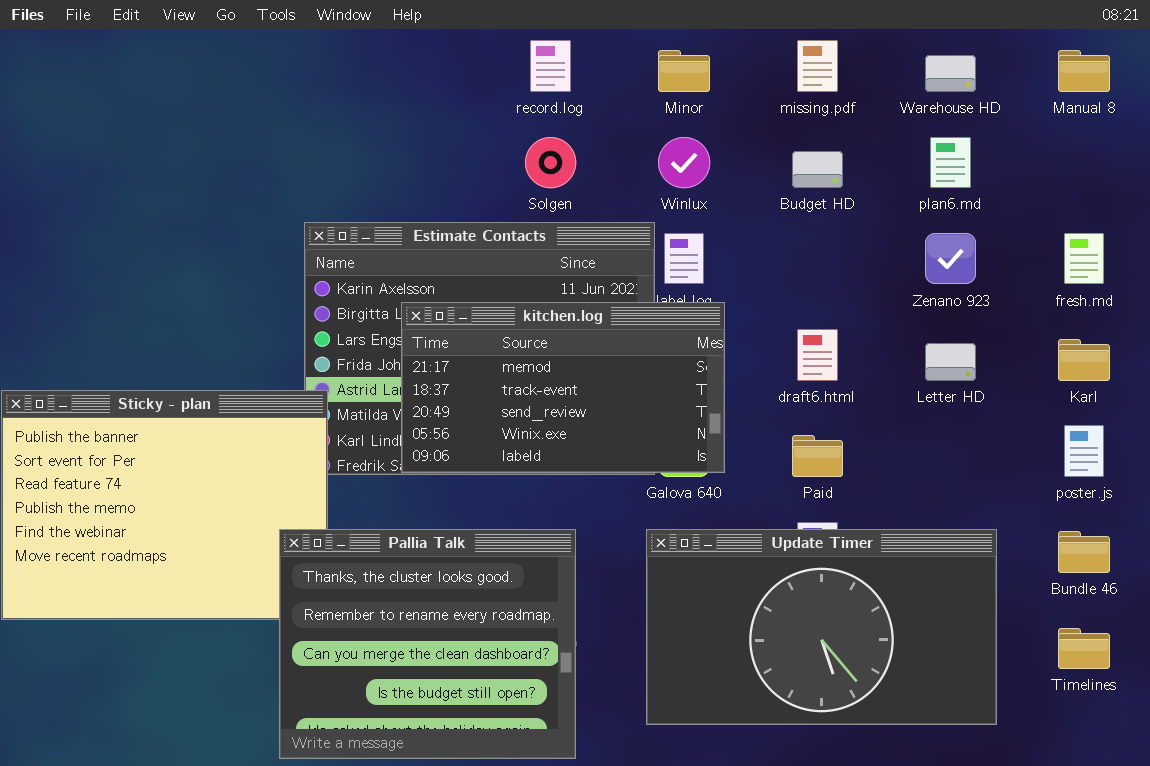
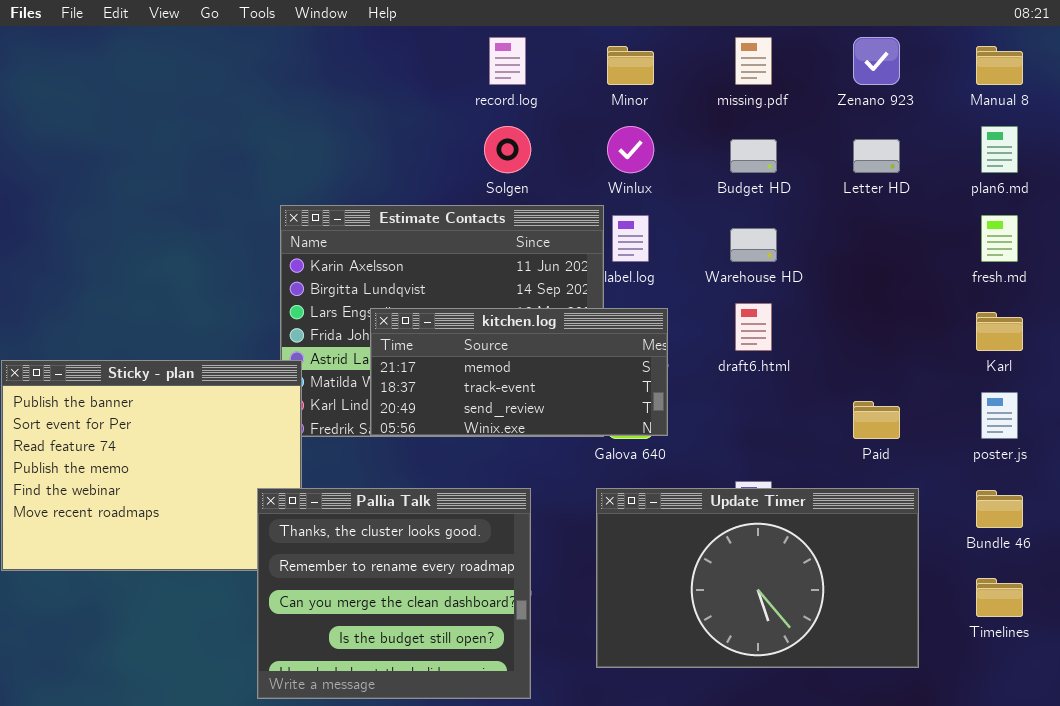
Warehouse HD: [925,55,976,92] -> [730,228,777,262], moved
plan6.md: [930,137,971,188] -> [981,126,1018,173], moved
Zenano 923: [925,233,976,284] -> [853,37,900,85], moved
kitchen.log: [401,302,725,473] -> [370,308,668,436], resized
Letter HD: [925,343,976,381] -> [853,139,900,173], moved
Paid: [792,435,843,477] -> [853,401,900,439], moved

